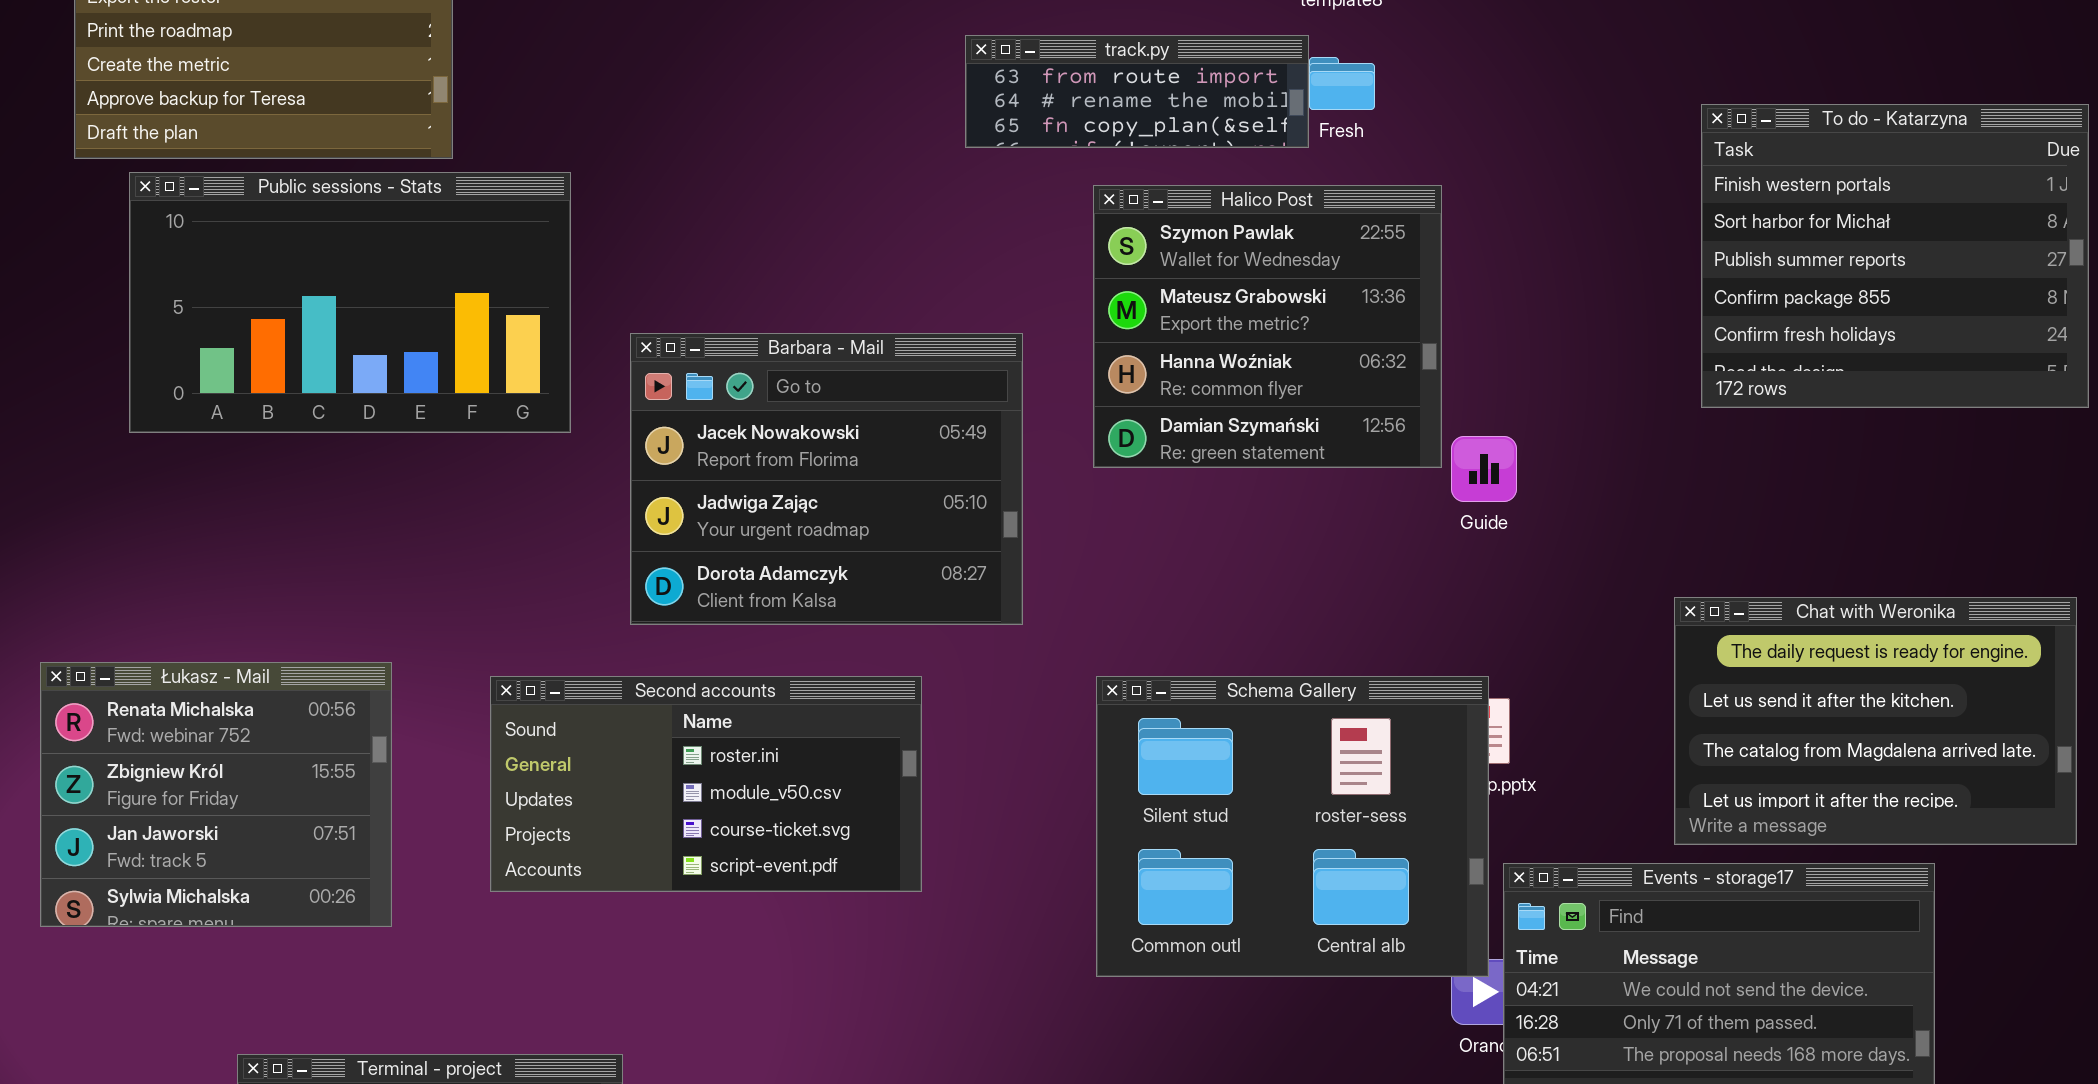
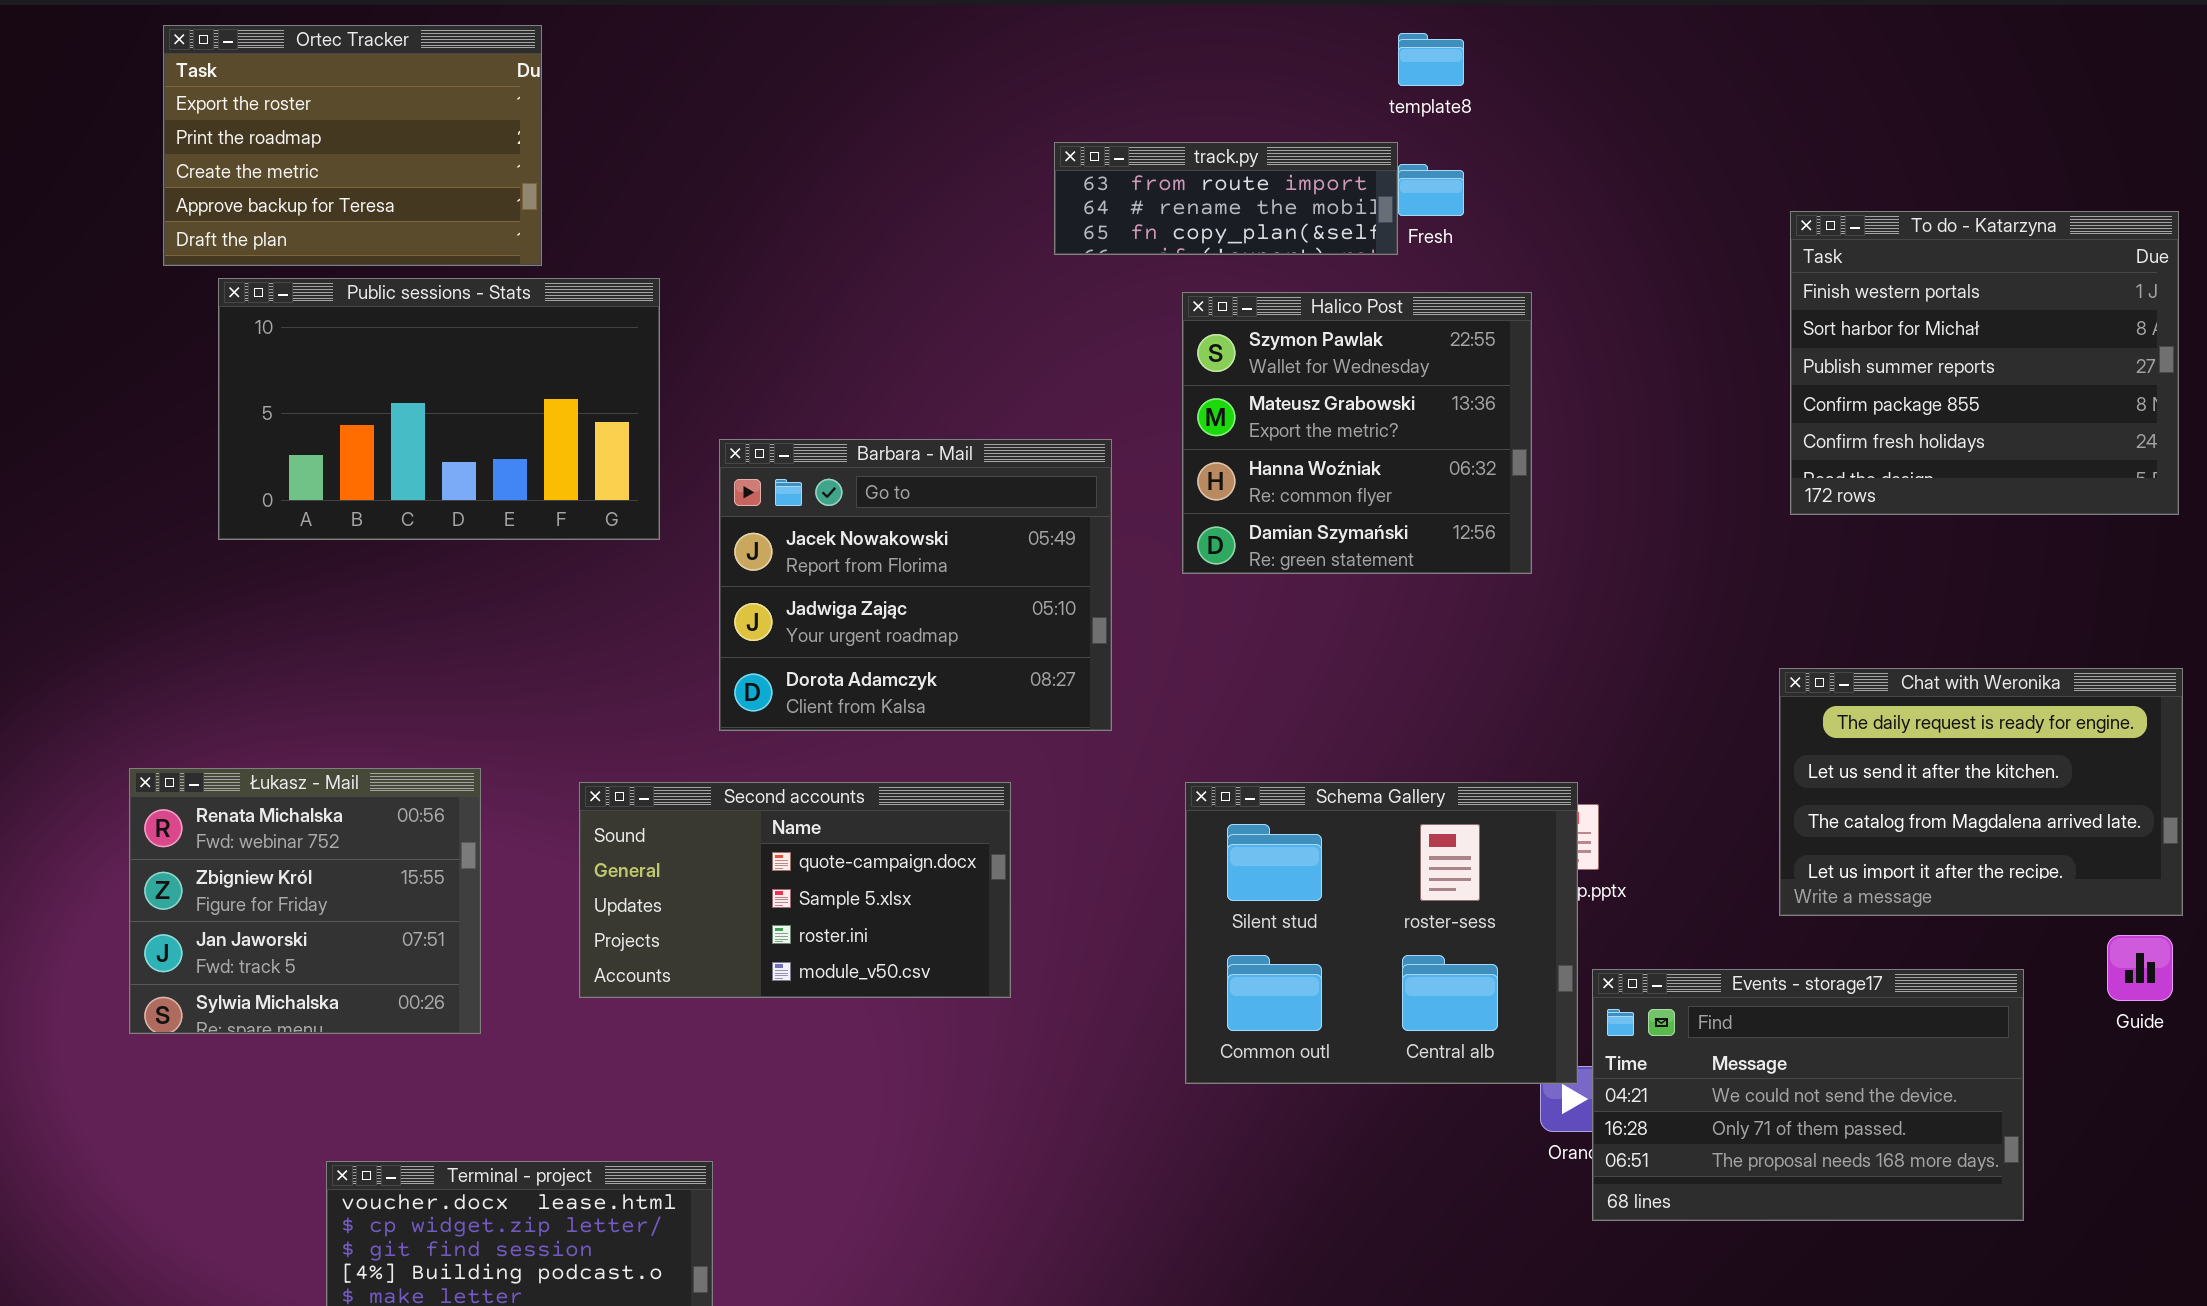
Guide: [1451,436,1517,502] -> [2107,935,2173,1001], moved
Chat with Weronika: [1674,597,2077,845] -> [1779,668,2183,916], moved
Second accounts: [490,676,922,892] -> [579,782,1011,998], scrolled up 2 rows

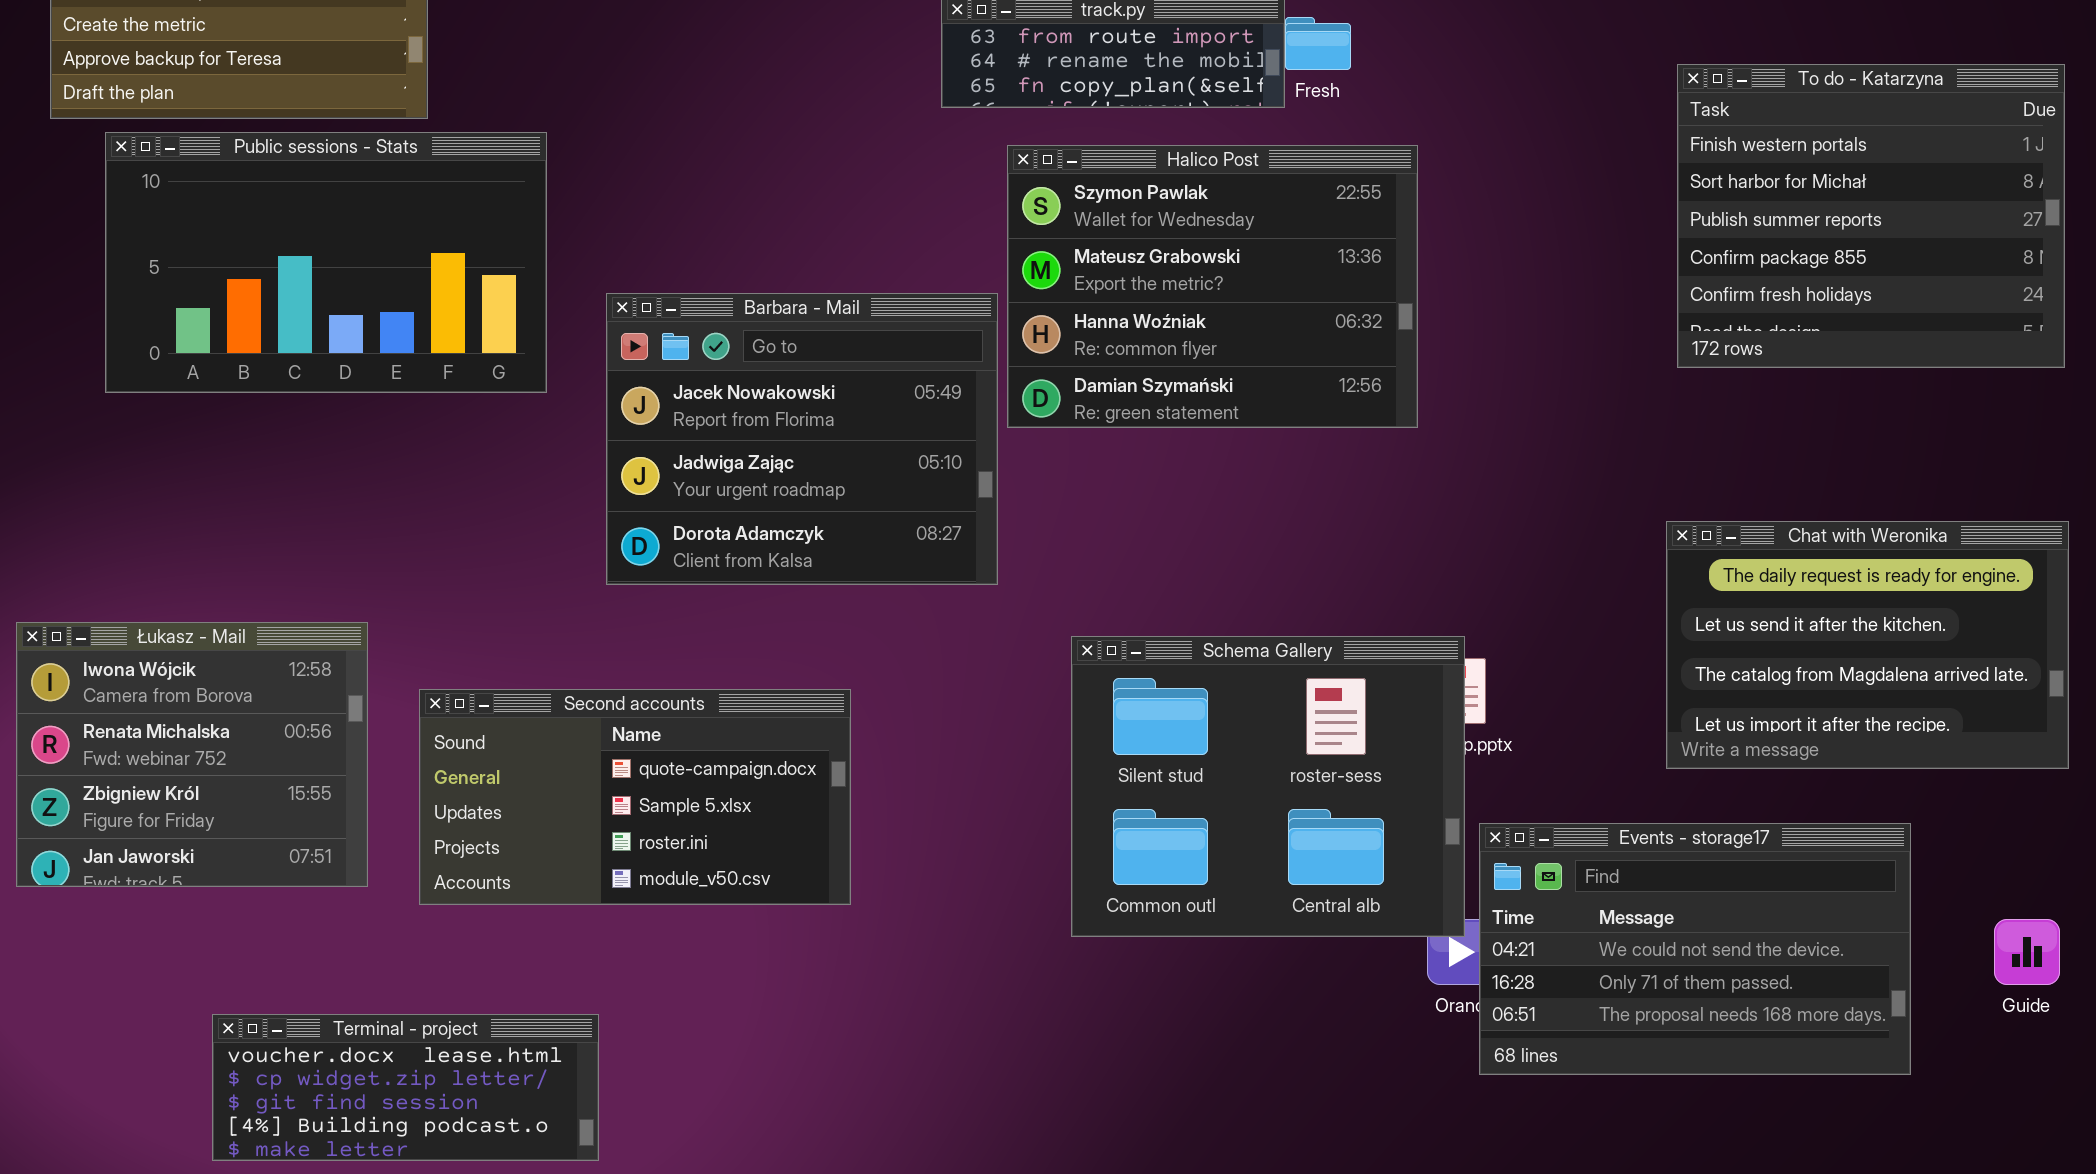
Halico Post: [1182,292,1532,574] -> [1007,145,1418,428], resized
Łukasz - Mail: [129,768,481,1034] -> [16,622,368,887], scrolled up 1 row
Second accounts: [579,782,1011,998] -> [419,689,851,905], moved
Guide: [2107,935,2173,1001] -> [1994,919,2060,985], moved

